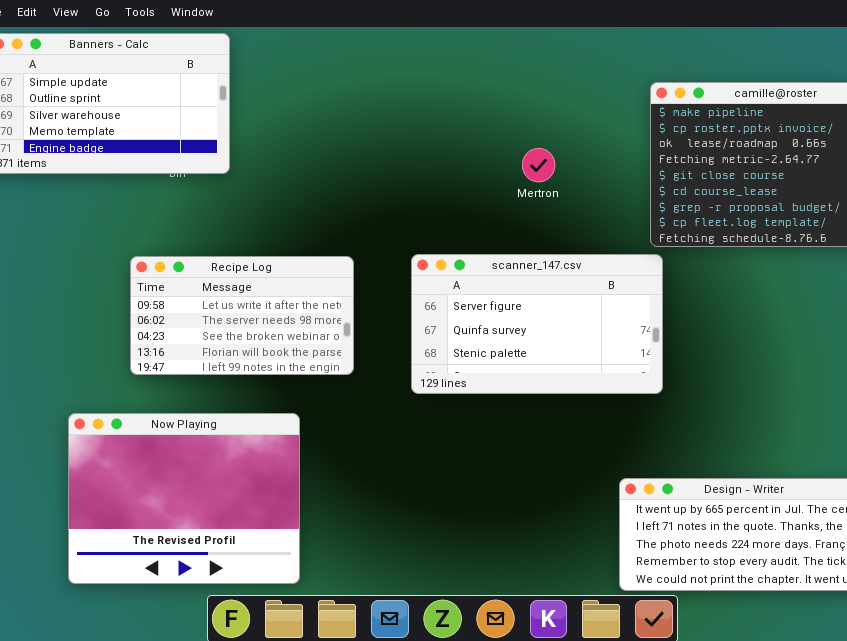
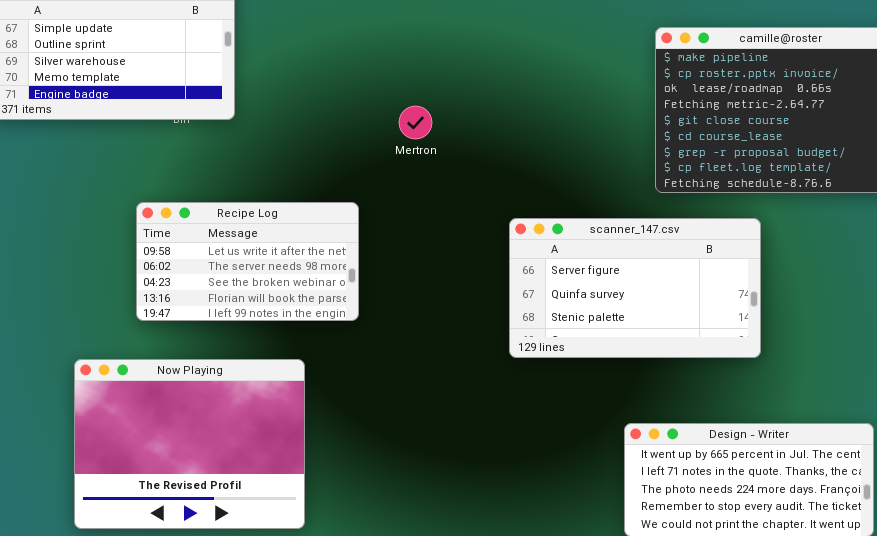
Mertron: [522,148,555,182] -> [399,106,432,139], moved
scanner_147.csv: [411,254,663,394] -> [509,218,761,358], moved

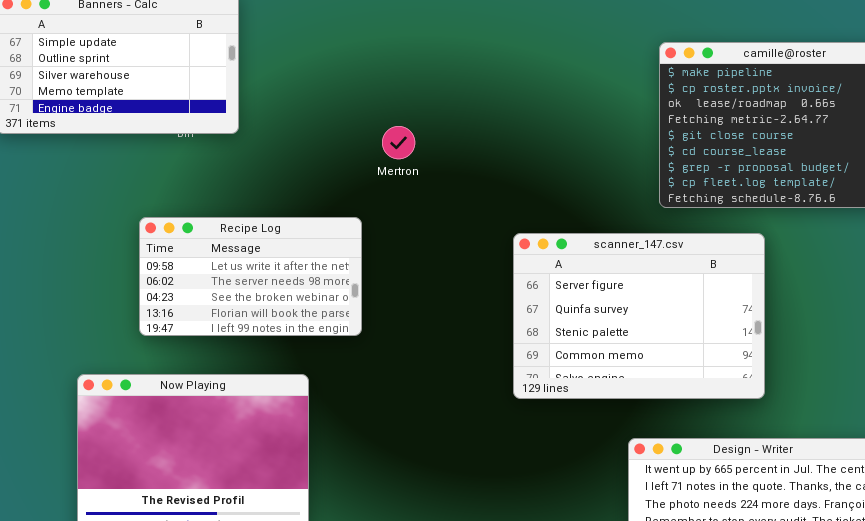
Mertron: [399,106,432,139] -> [382,126,415,159], moved
scanner_147.csv: [509,218,761,358] -> [513,233,765,399], resized

